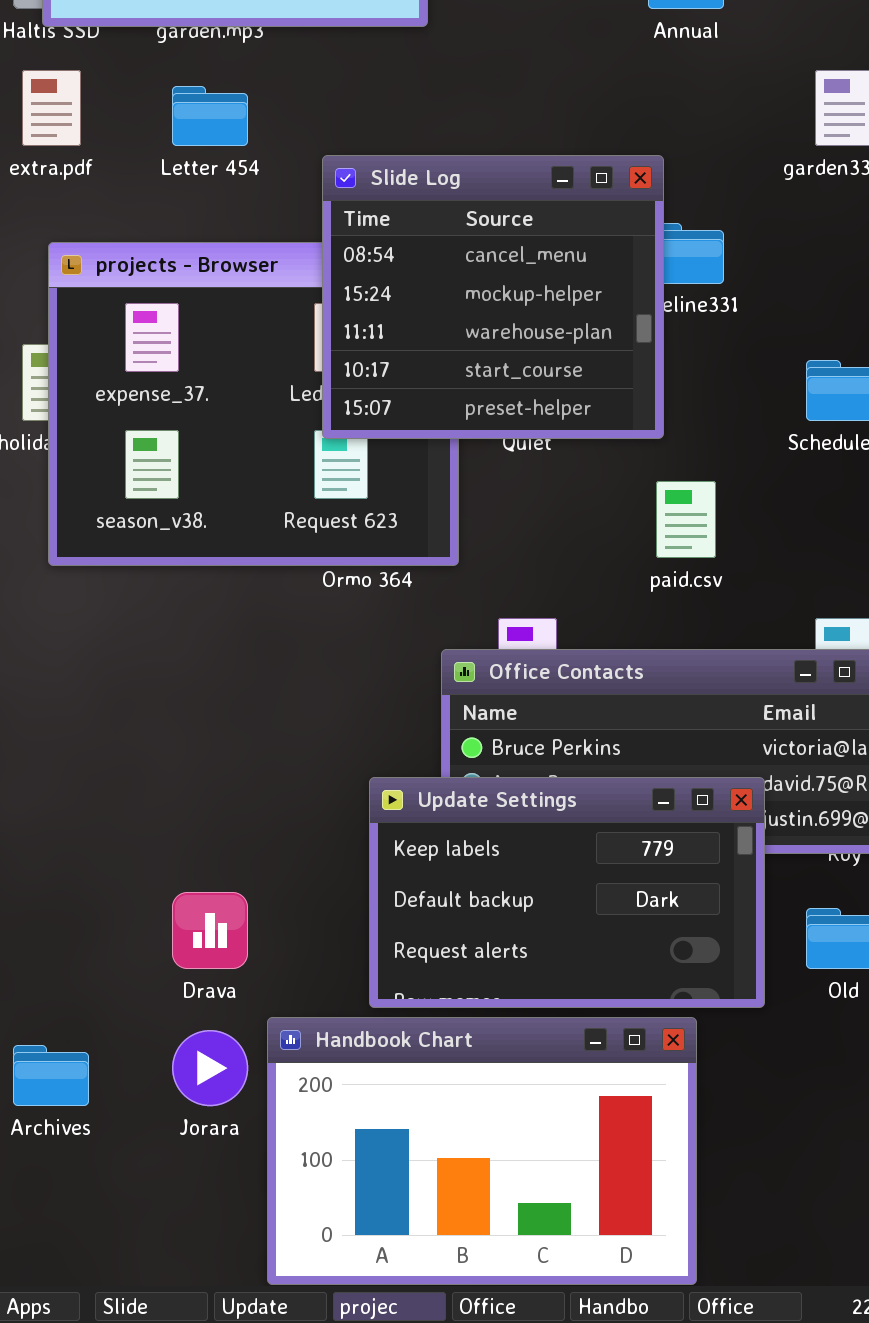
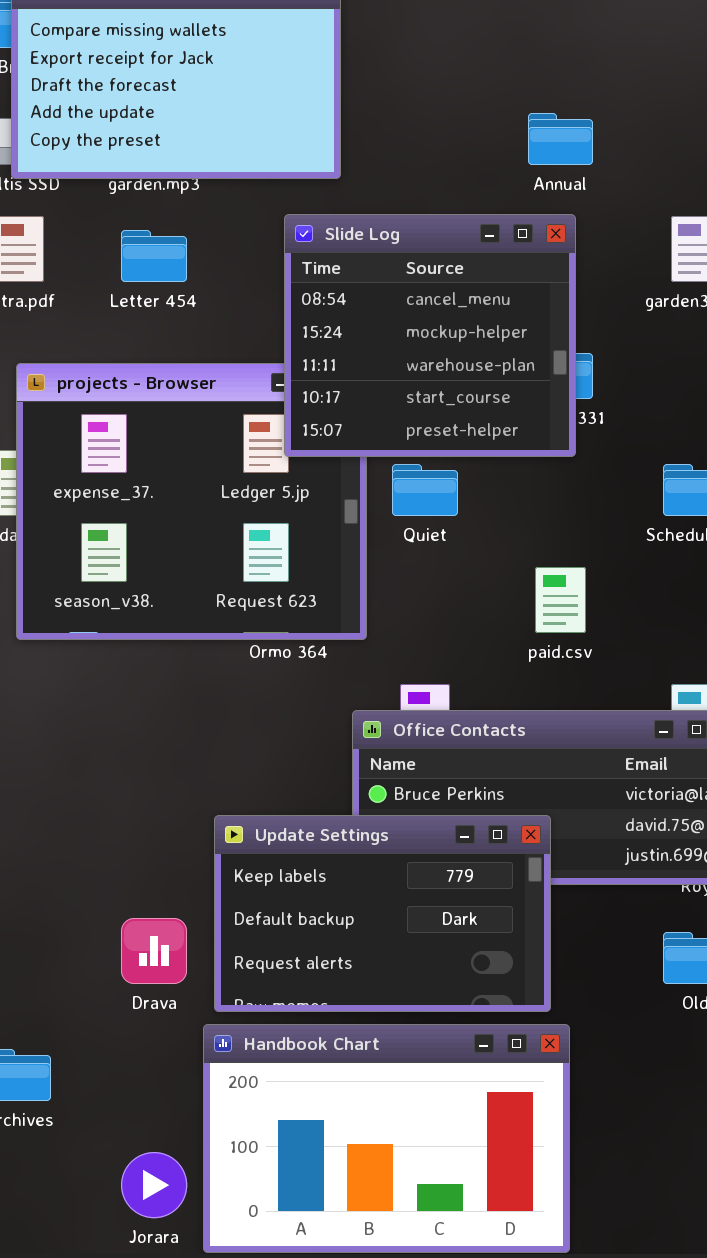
Slide Log: [322,155,664,439] -> [284,214,576,457], moved
Update Settings: [369,777,765,1008] -> [214,815,551,1012], moved
Jorara: [172,1030,248,1106] -> [121,1152,187,1218], moved

